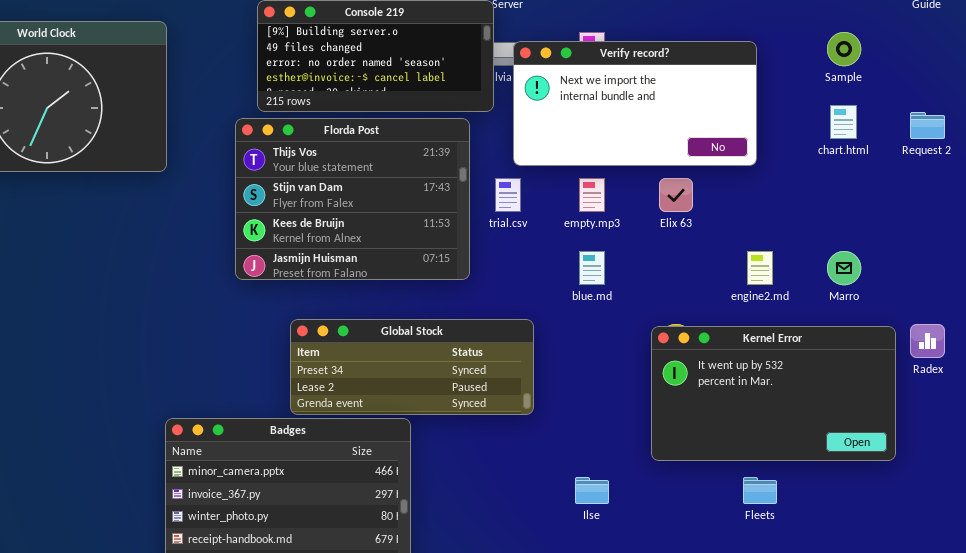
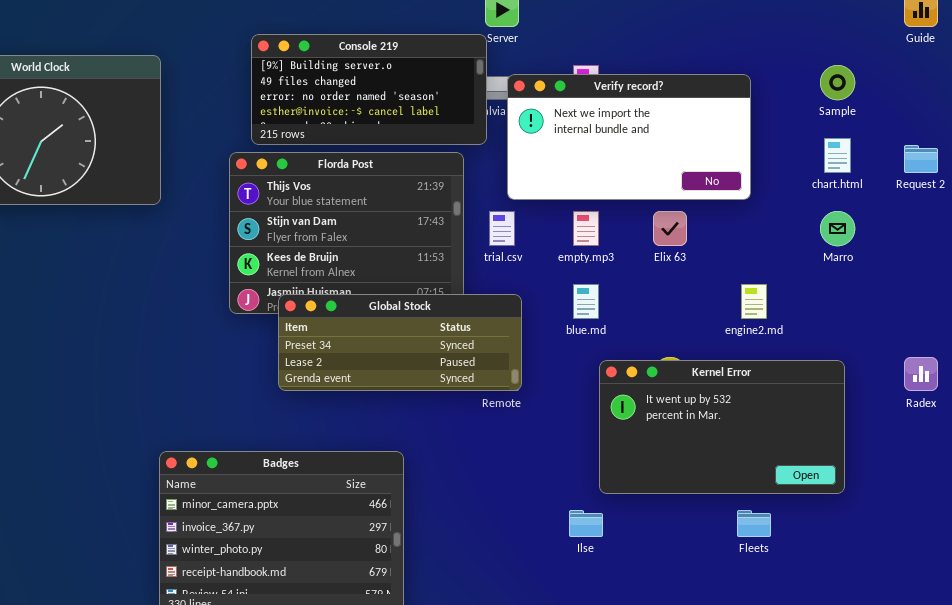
Marro: [827,251,861,285] -> [820,211,855,246], moved
Global Stock: [290,319,534,415] -> [278,294,522,391], moved
Kernel Error: [651,326,896,461] -> [599,360,845,494], moved

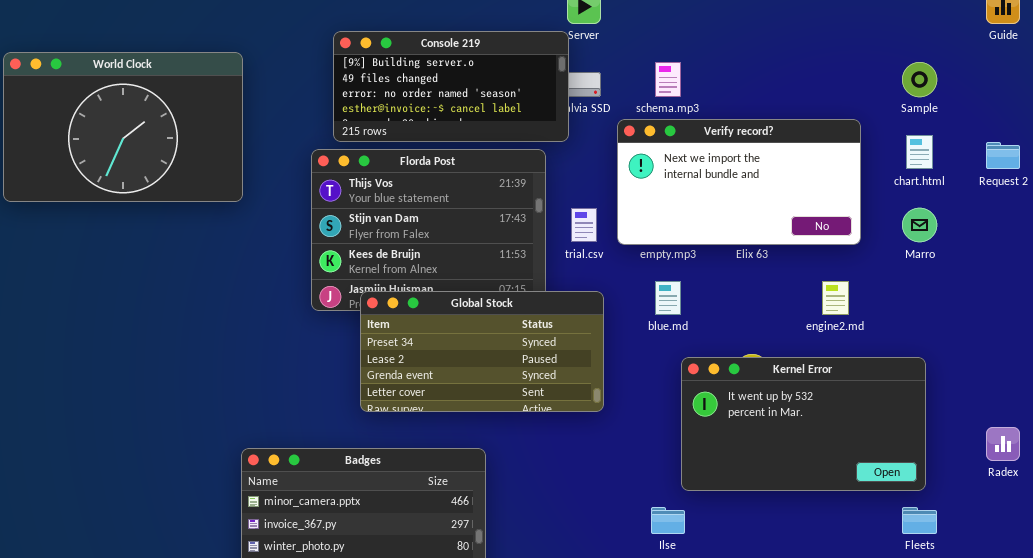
Verify record?: [507,74,751,200] -> [617,119,861,245], moved
Global Stock: [278,294,522,391] -> [360,291,604,412], resized
Radex: [904,357,938,391] -> [986,427,1020,461], moved
Fleets: [737,510,771,537] -> [902,507,937,534], moved

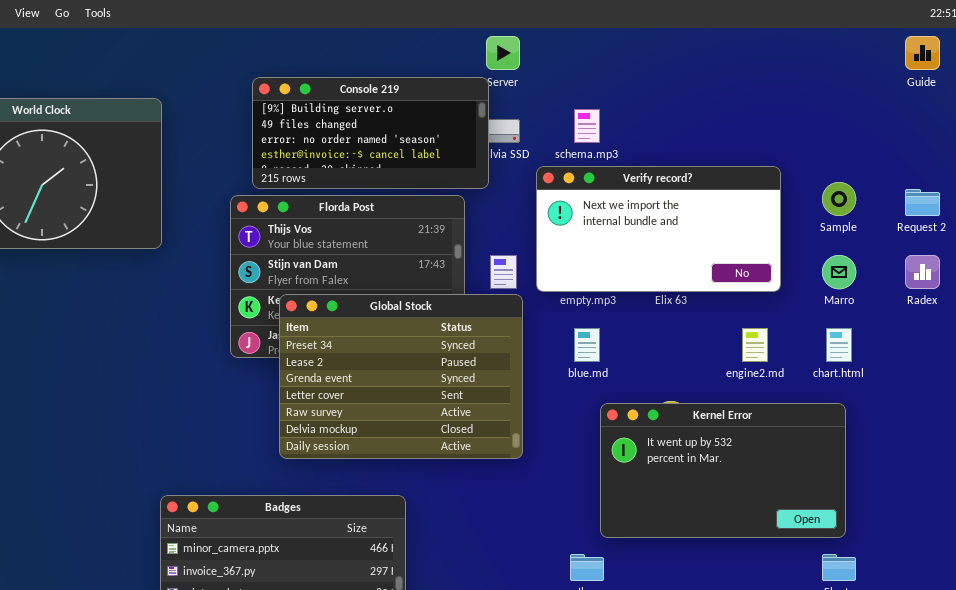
Sample: [902,62,937,97] -> [822,182,856,216], moved
chart.html: [906,135,933,169] -> [826,328,852,362], moved
Global Stock: [360,291,604,412] -> [279,294,523,459], resized
Radex: [986,427,1020,461] -> [905,255,940,289], moved

